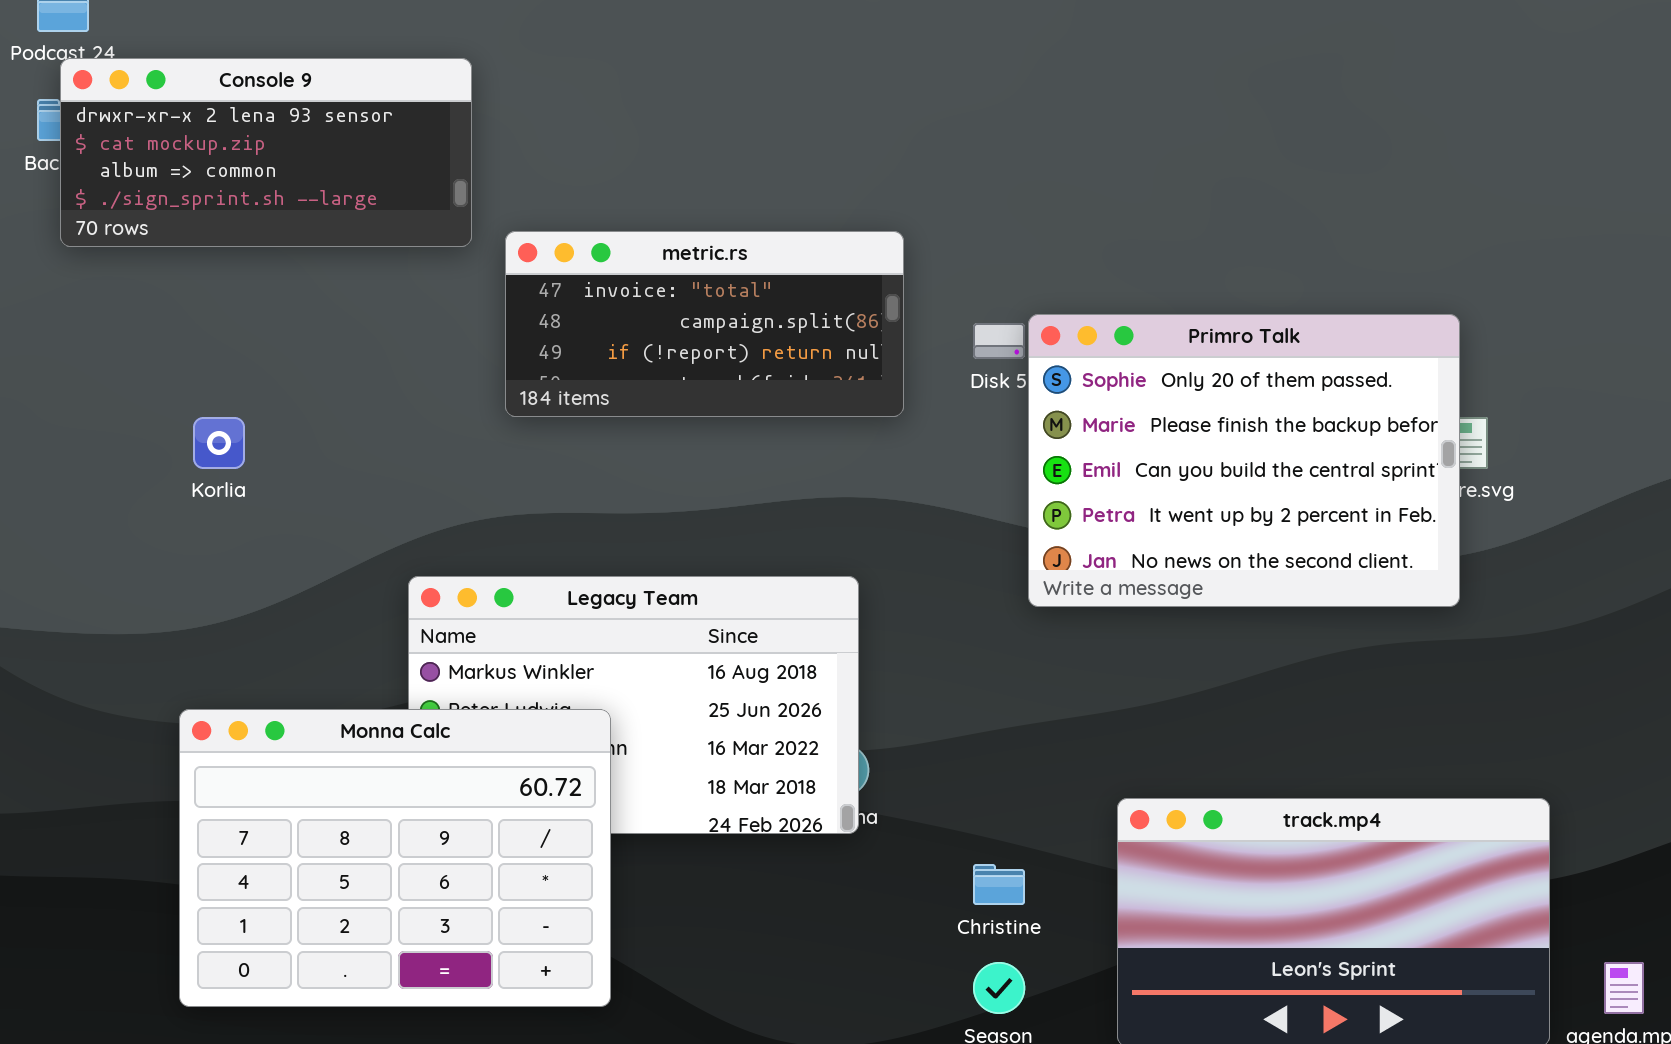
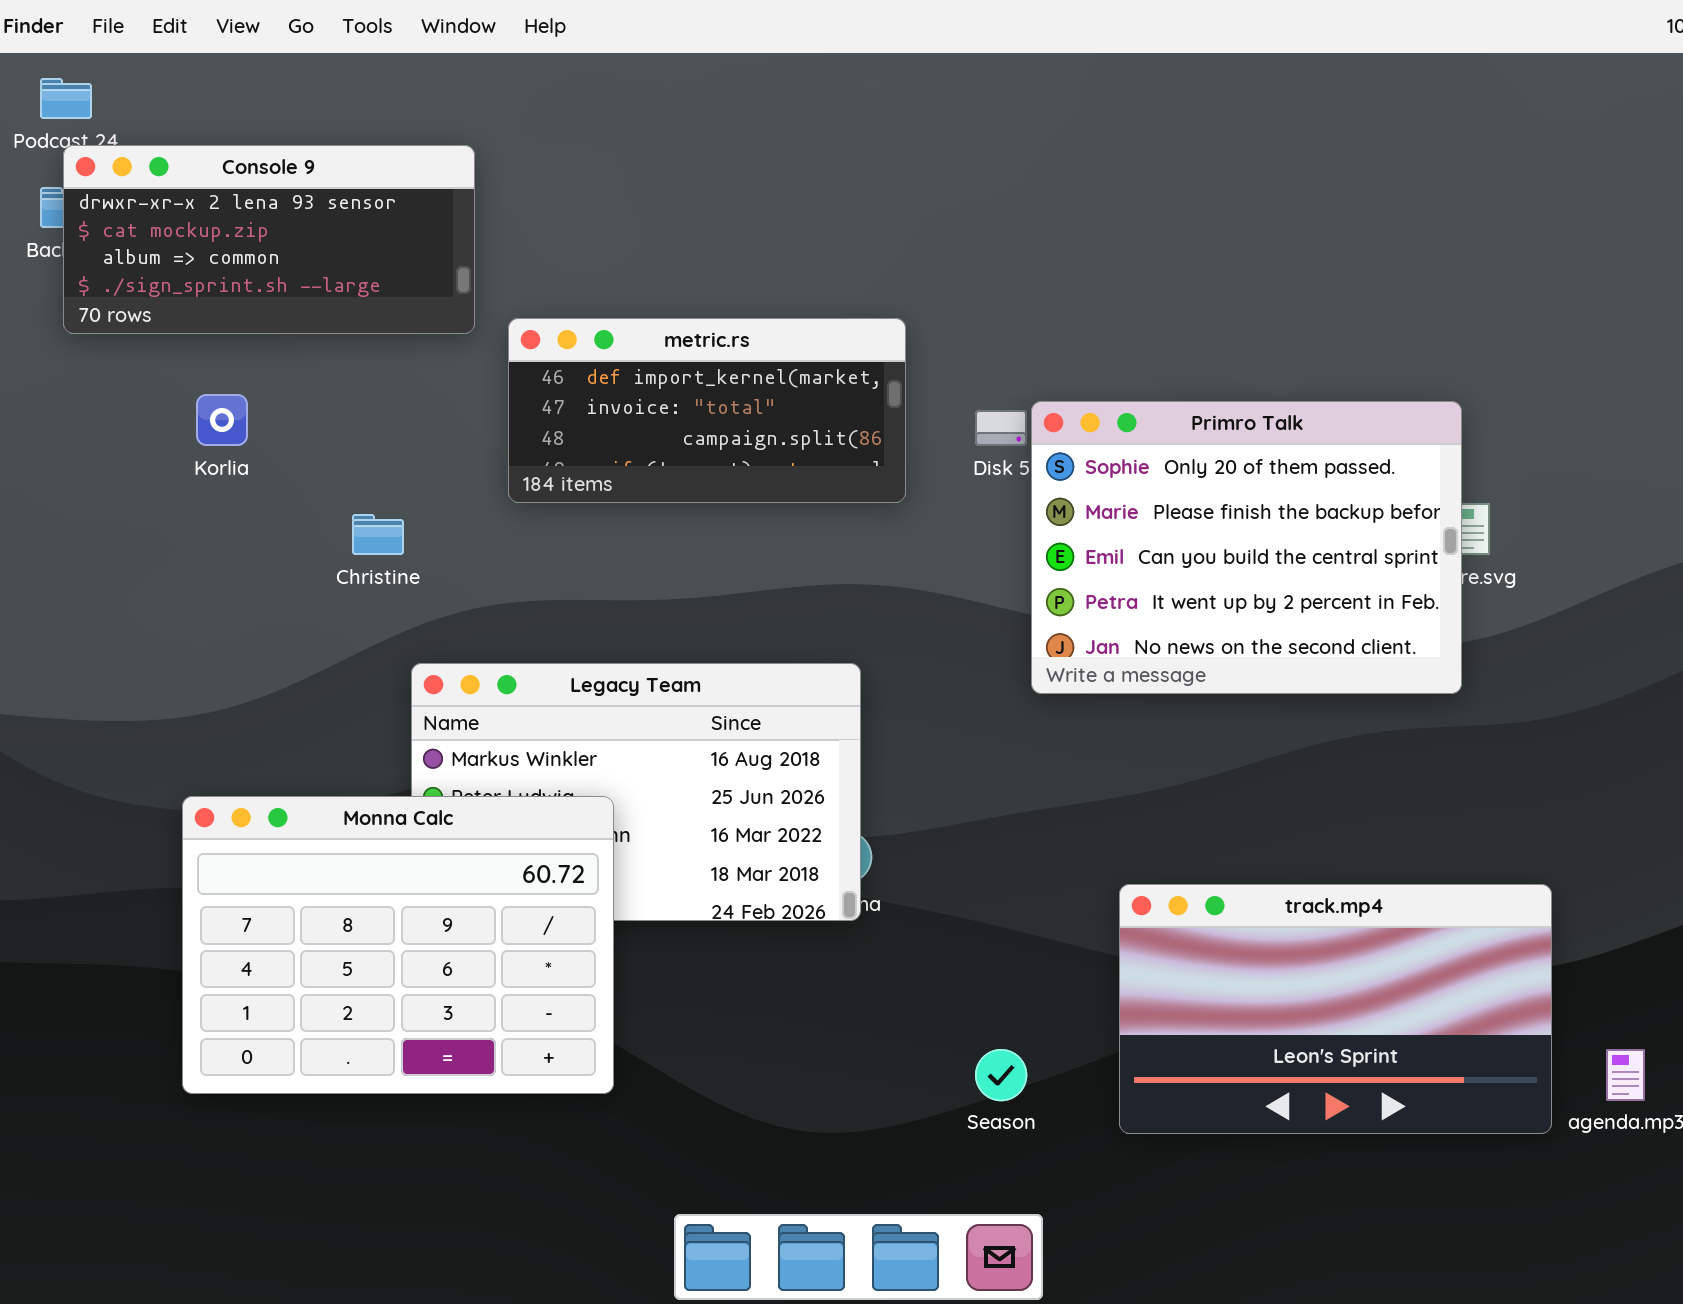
metric.rs: [505,231,904,417] -> [508,318,906,503], scrolled up 1 row
Korlia: [193,417,245,469] -> [196,394,248,446], moved
Christine: [973,864,1025,905] -> [352,514,404,555], moved

